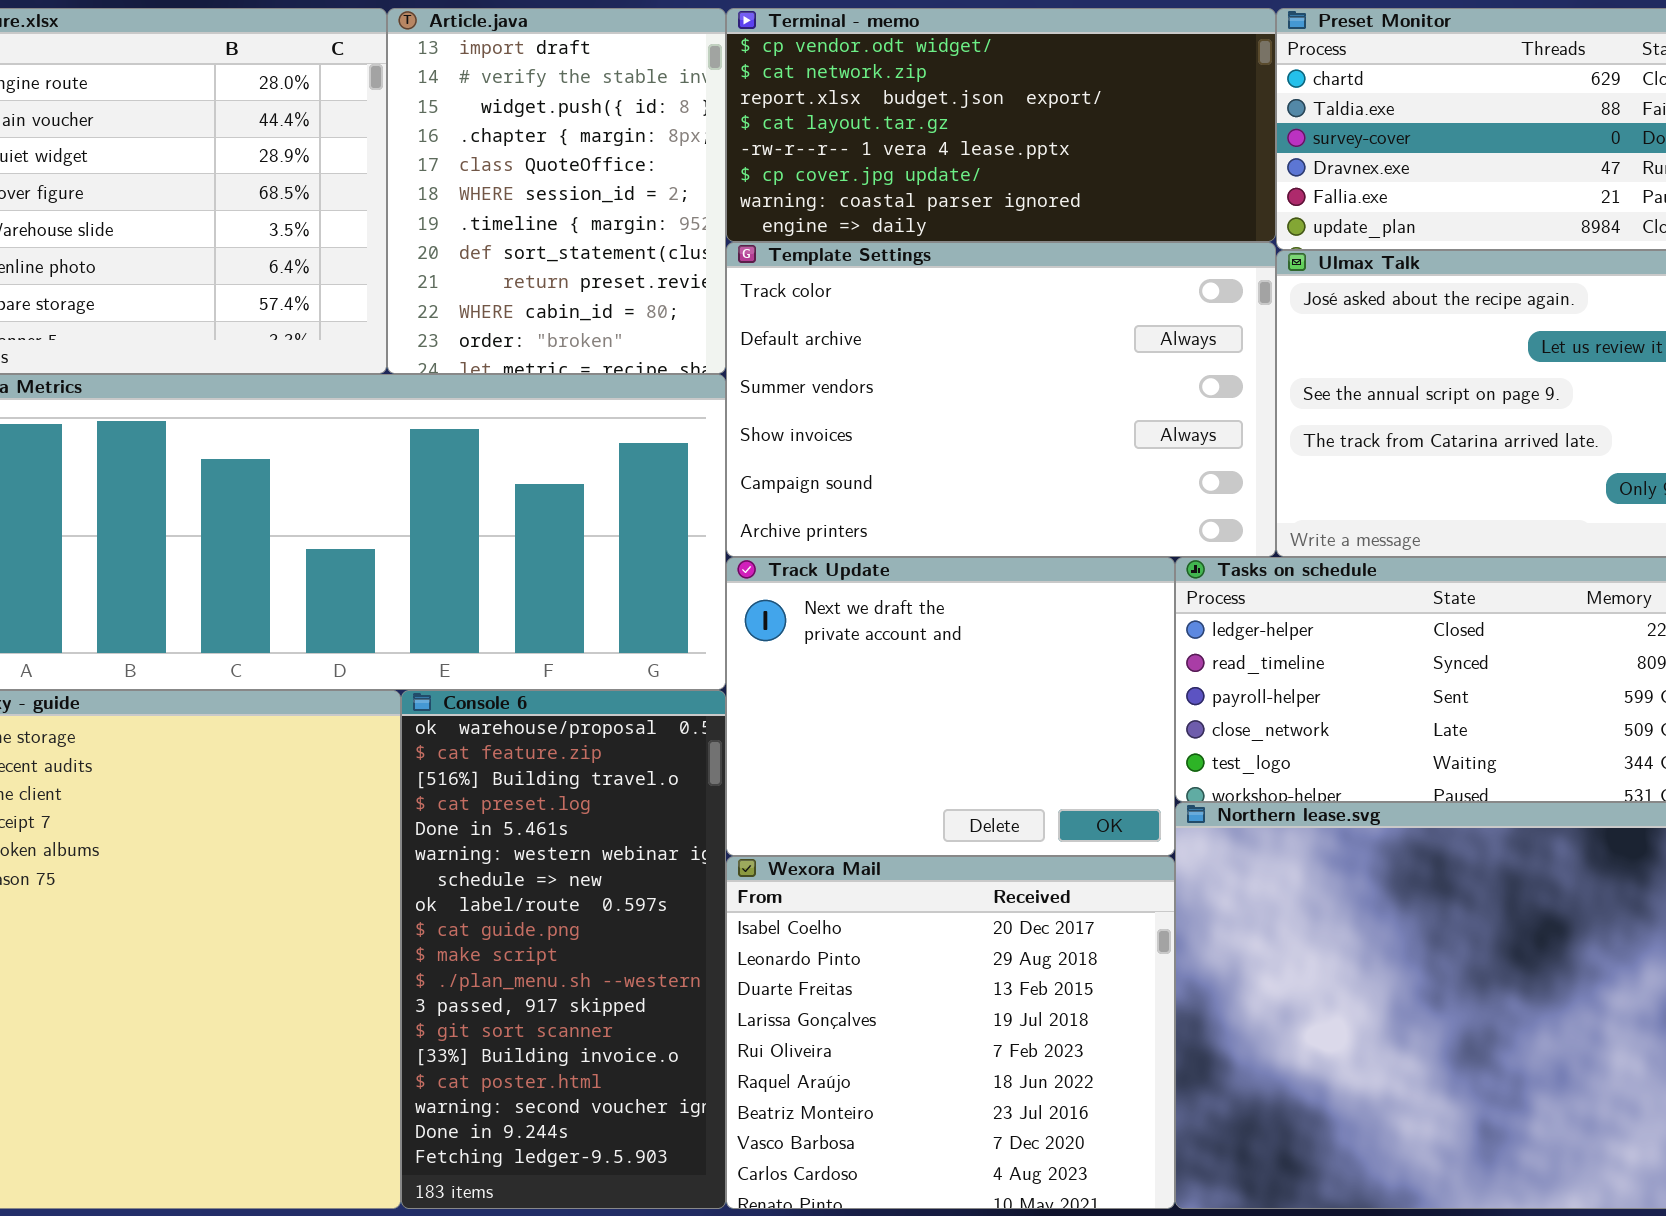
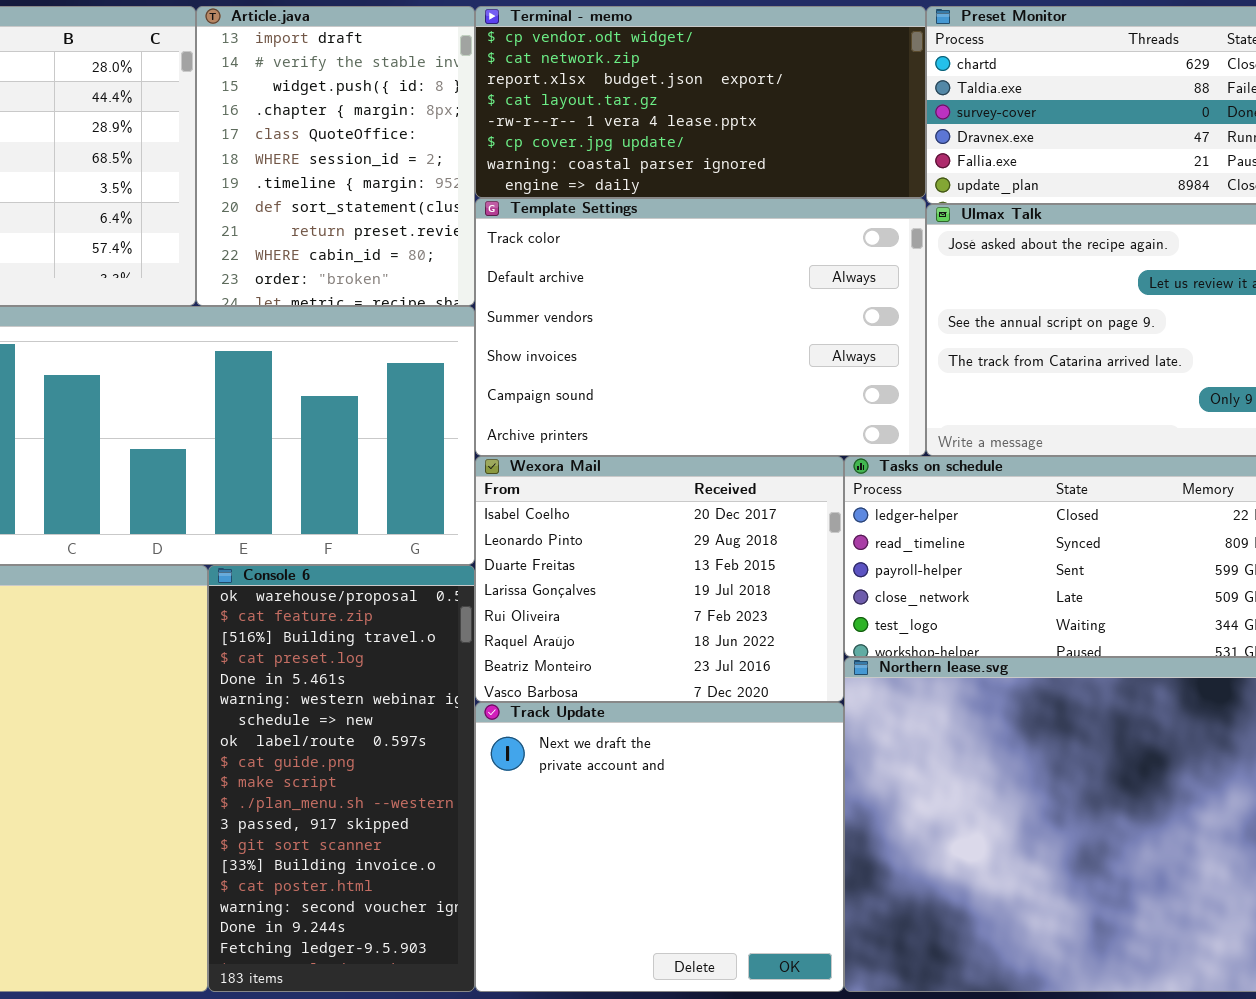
Track Update: [726,557,1175,856] -> [475,702,844,992], moved, resized
Wexora Mail: [726,856,1175,1209] -> [475,456,844,702], moved, resized

